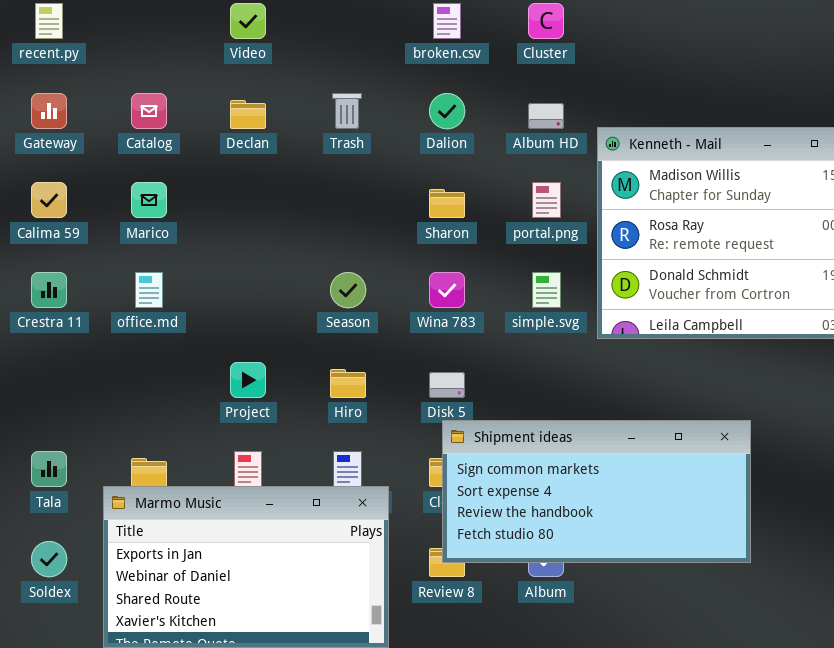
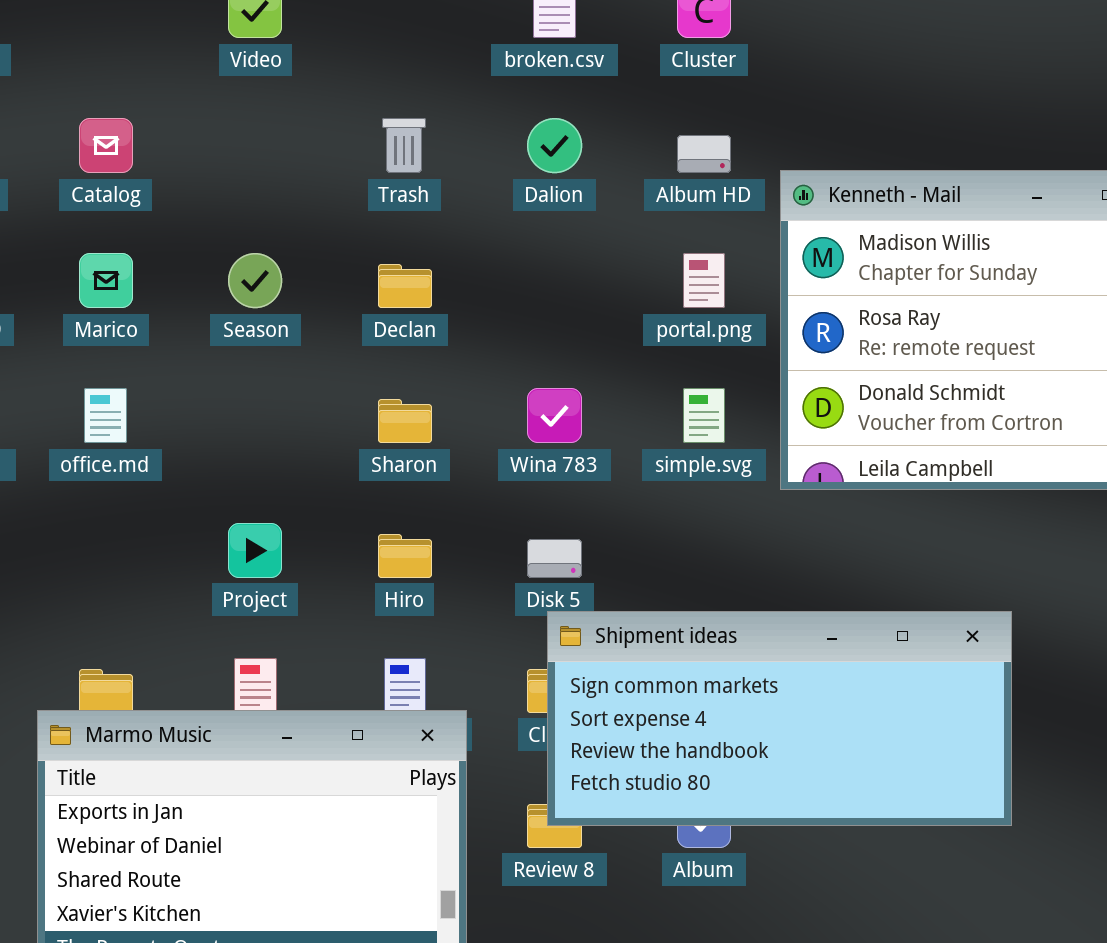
Declan: [230,100,266,129] -> [378,264,432,308], moved
Sharon: [429,189,465,218] -> [378,399,432,443], moved
Season: [330,272,366,308] -> [228,253,282,308], moved

